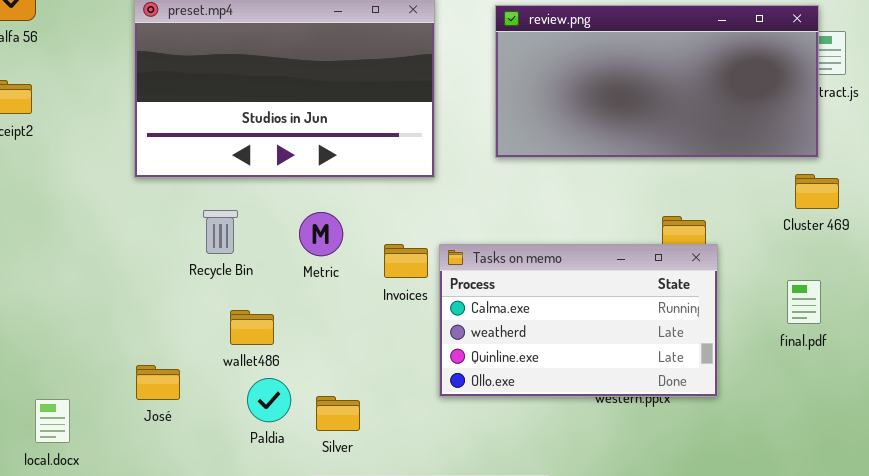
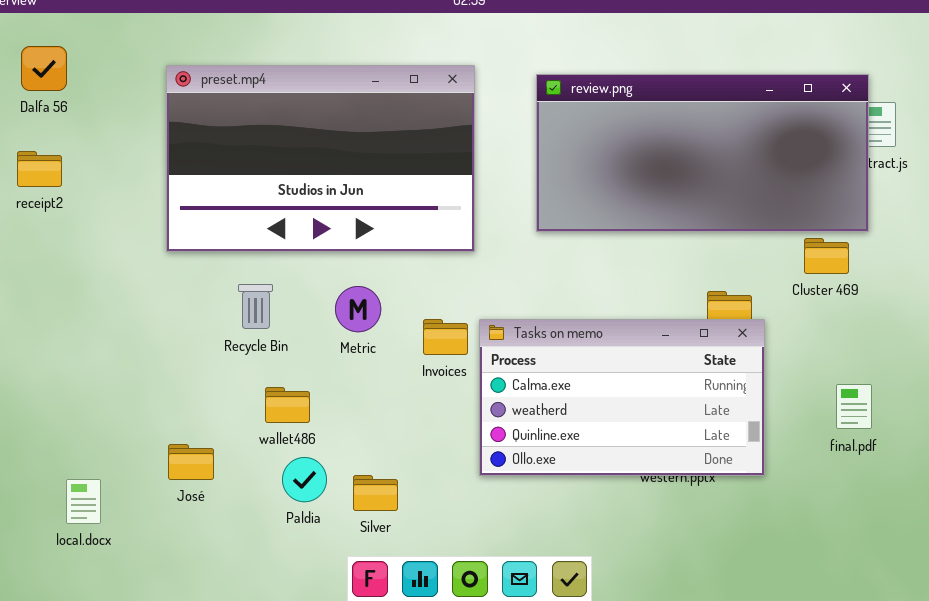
Cluster 469: [795,174,839,209] -> [804,238,849,274], moved
final.pdf: [787,280,821,324] -> [836,384,872,429], moved

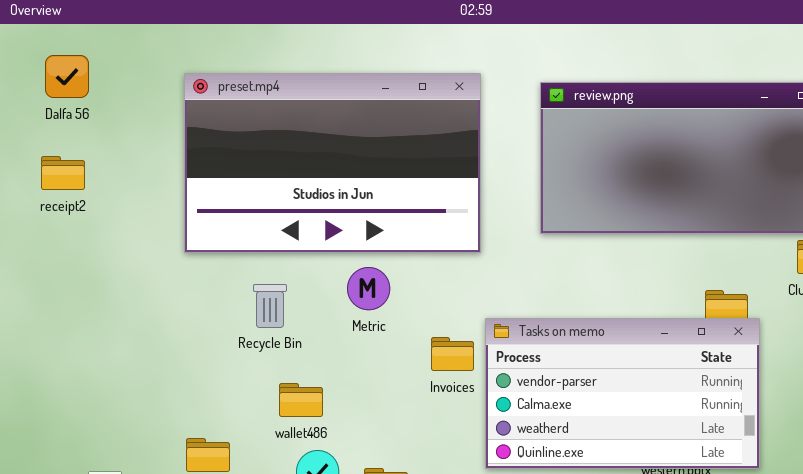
Metric: [335,286,381,332] -> [347,267,390,310], moved
Invoices: [423,319,468,355] -> [431,337,474,371], moved
Tasks on memo: [479,319,765,476] -> [485,318,760,469], scrolled up 1 row

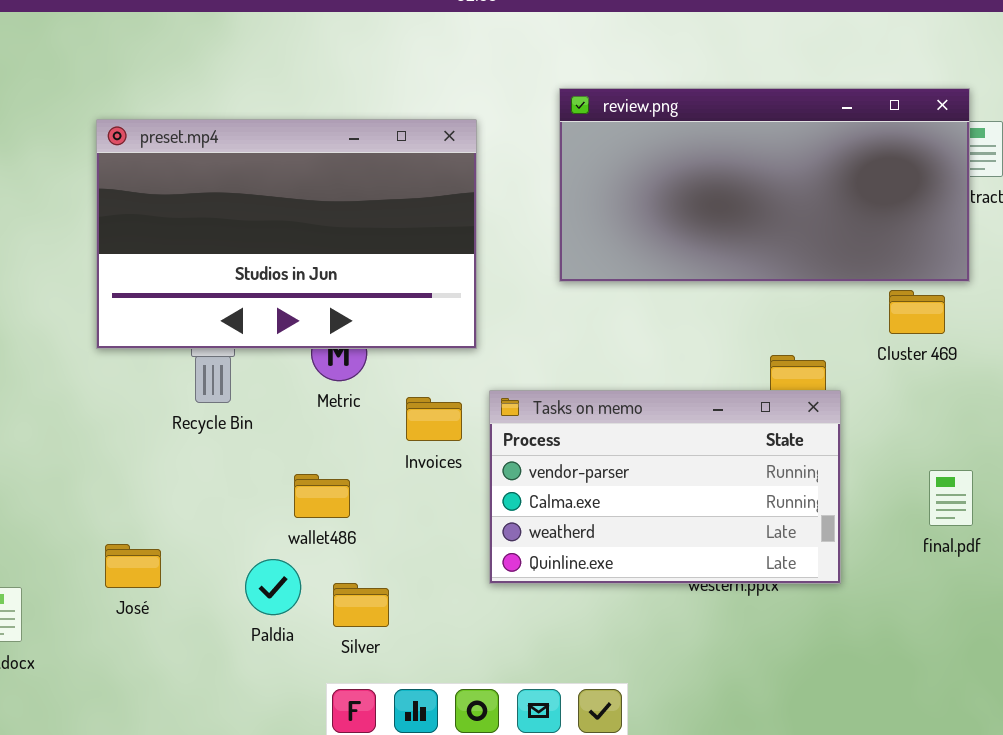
preset.mp4: [184,73,481,253] -> [96,119,477,349], moved
Invoices: [431,337,474,371] -> [406,397,462,441], moved
wallet486: [279,383,323,417] -> [294,474,350,518], moved

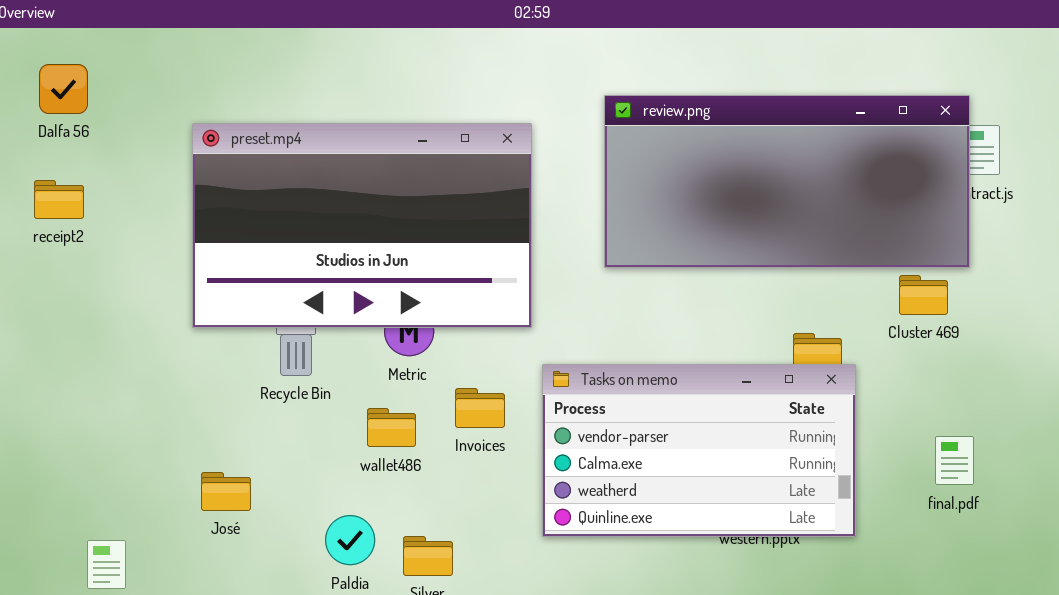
Invoices: [406,397,462,441] -> [455,388,505,428], moved
wallet486: [294,474,350,518] -> [367,408,416,447], moved
José: [105,544,161,588] -> [201,472,251,511], moved

